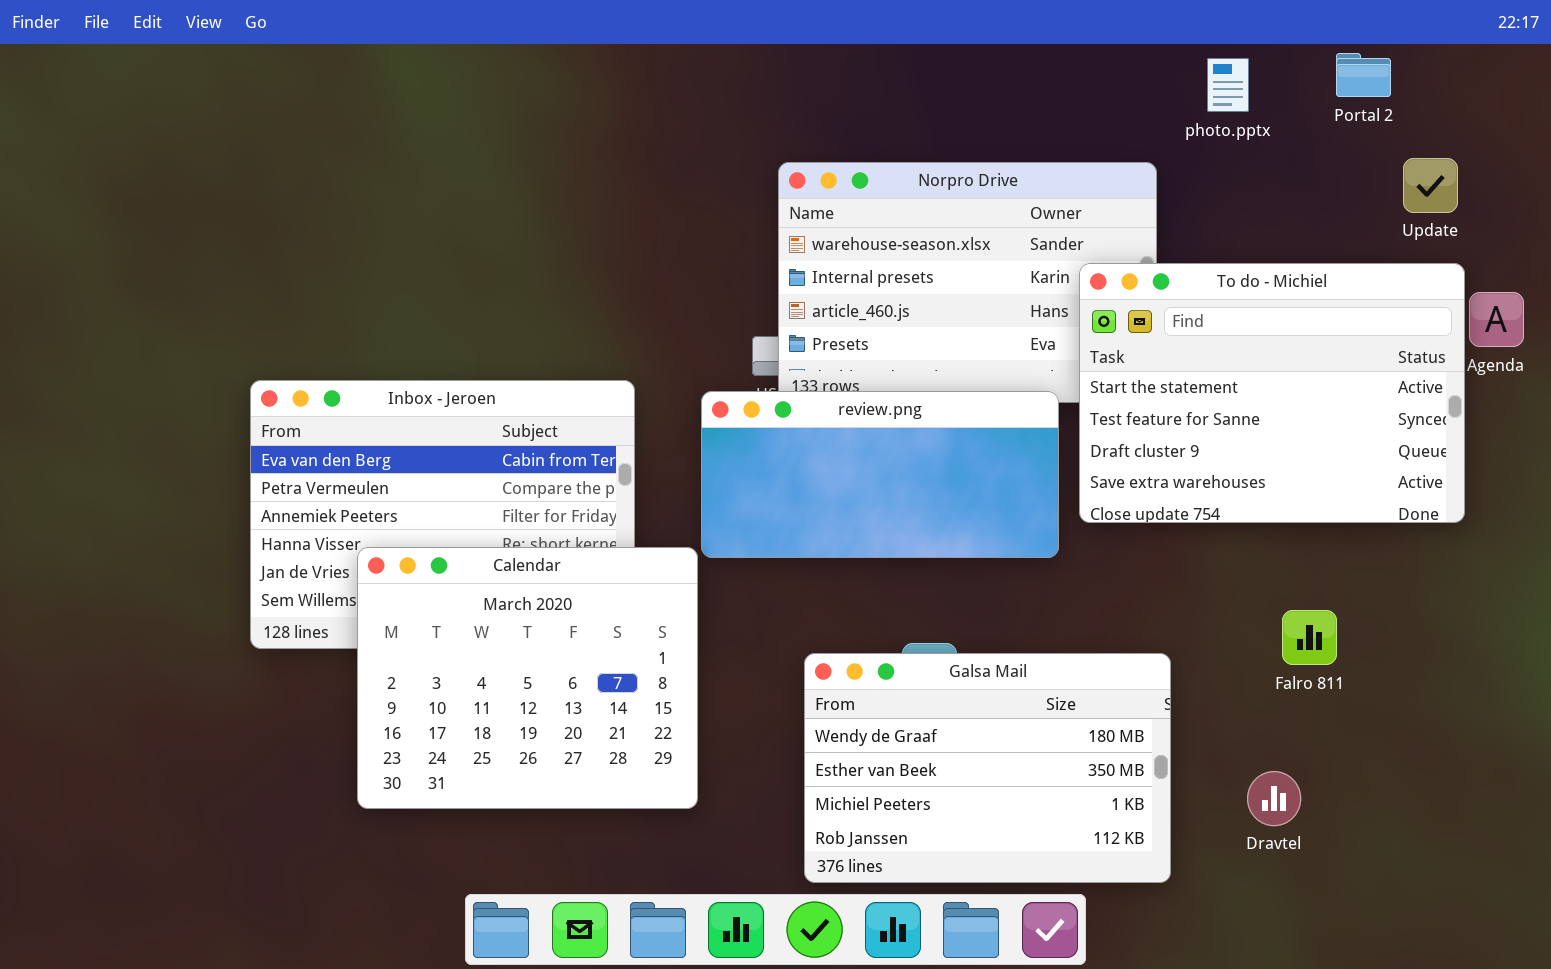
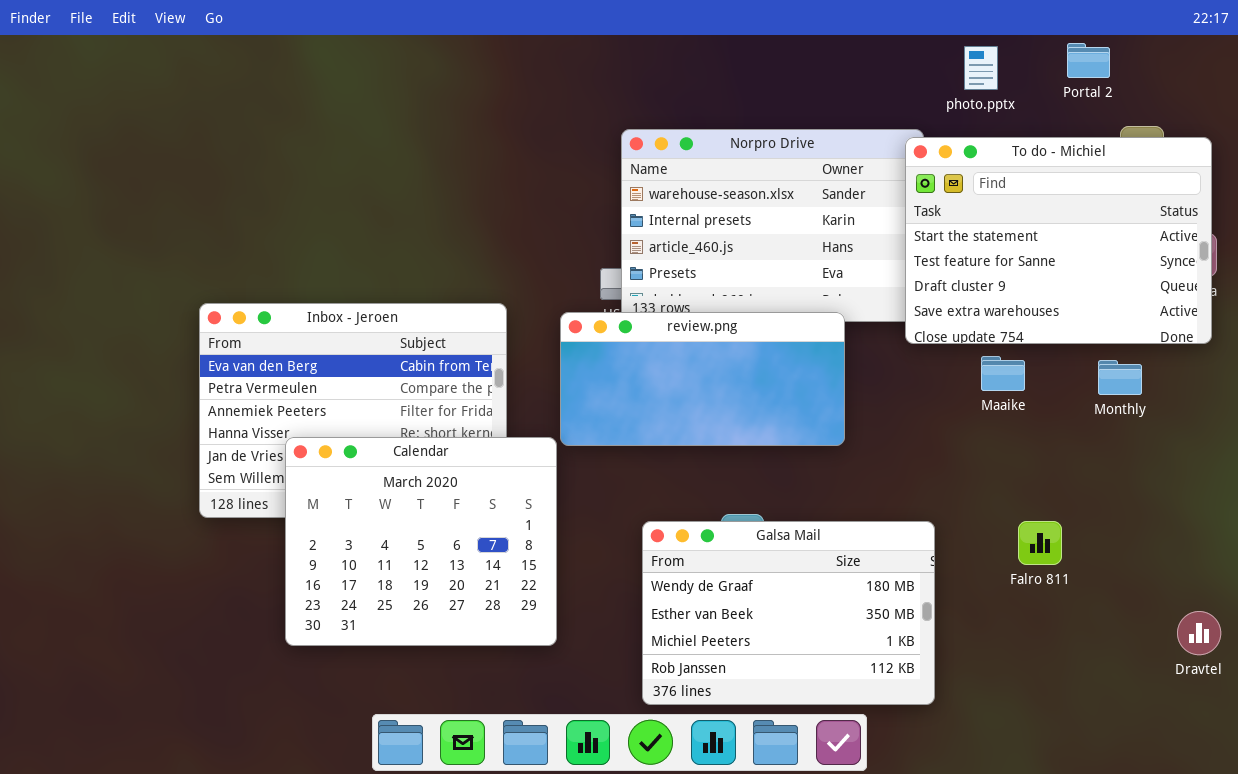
To do - Michiel: [1079,263,1465,523] -> [905,137,1212,344], moved
Falro 811: [1282,610,1337,665] -> [1018,521,1062,565], moved
Dravtel: [1247,771,1301,826] -> [1177,611,1221,655], moved

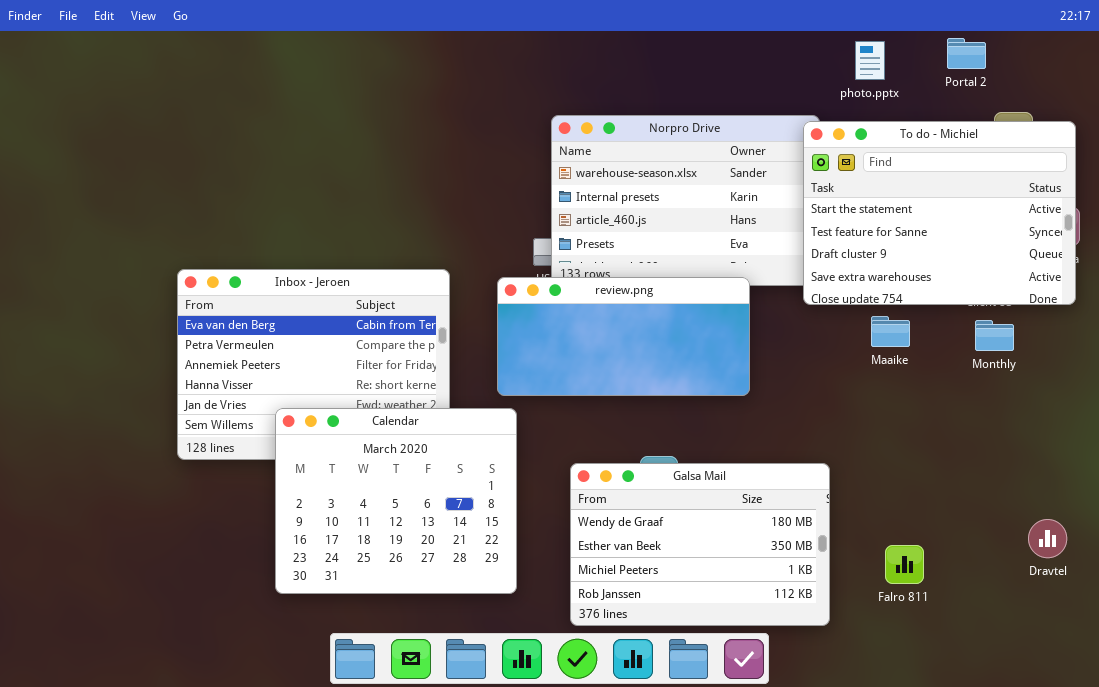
Calendar: [285,437,557,646] -> [275,408,517,594], moved
Falro 811: [1018,521,1062,565] -> [885,545,924,584], moved
Dravtel: [1177,611,1221,655] -> [1028,519,1067,558], moved

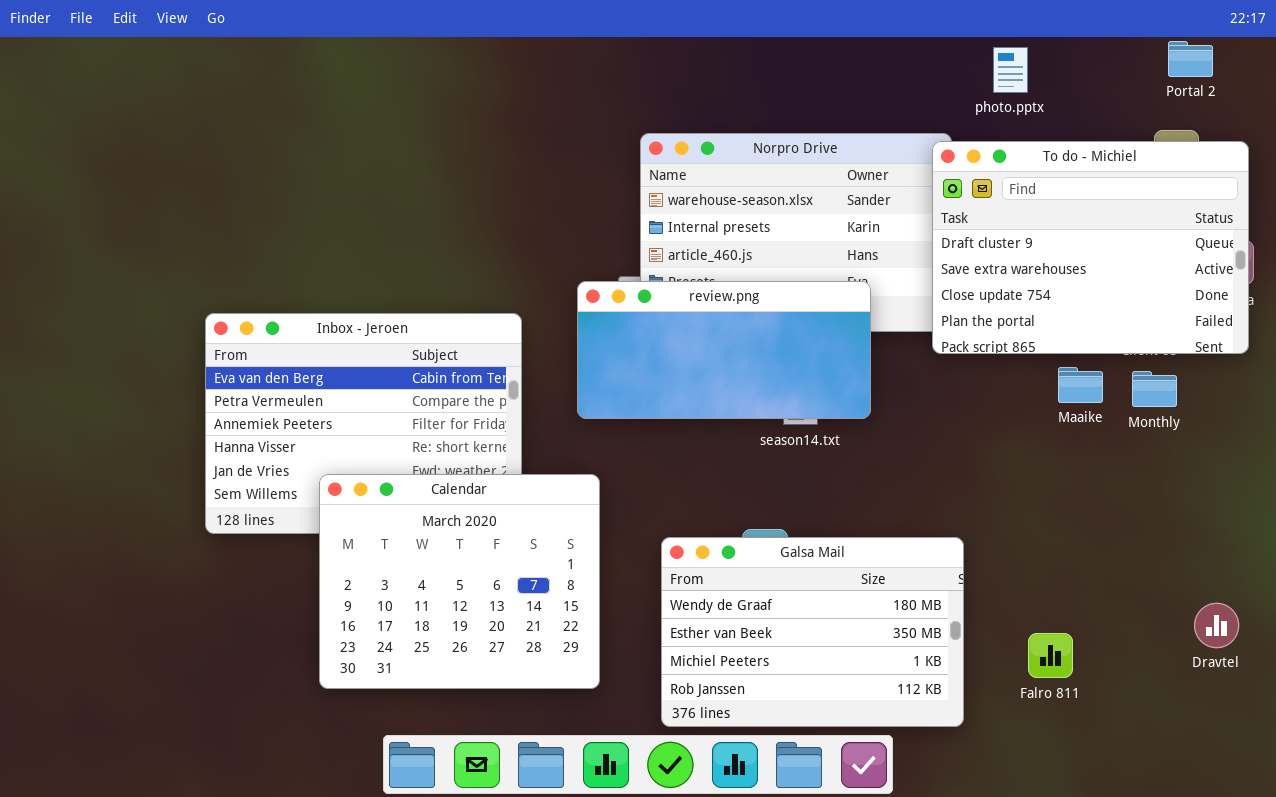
Portal 2: [947,38,986,69] -> [1168,41,1213,77], moved
To do - Michiel: [803,121,1076,305] -> [932,141,1249,354], scrolled down 2 rows
review.png: [497,277,750,396] -> [577,281,871,419], moved
Maaike: [871,316,910,347] -> [1058,367,1103,403], moved

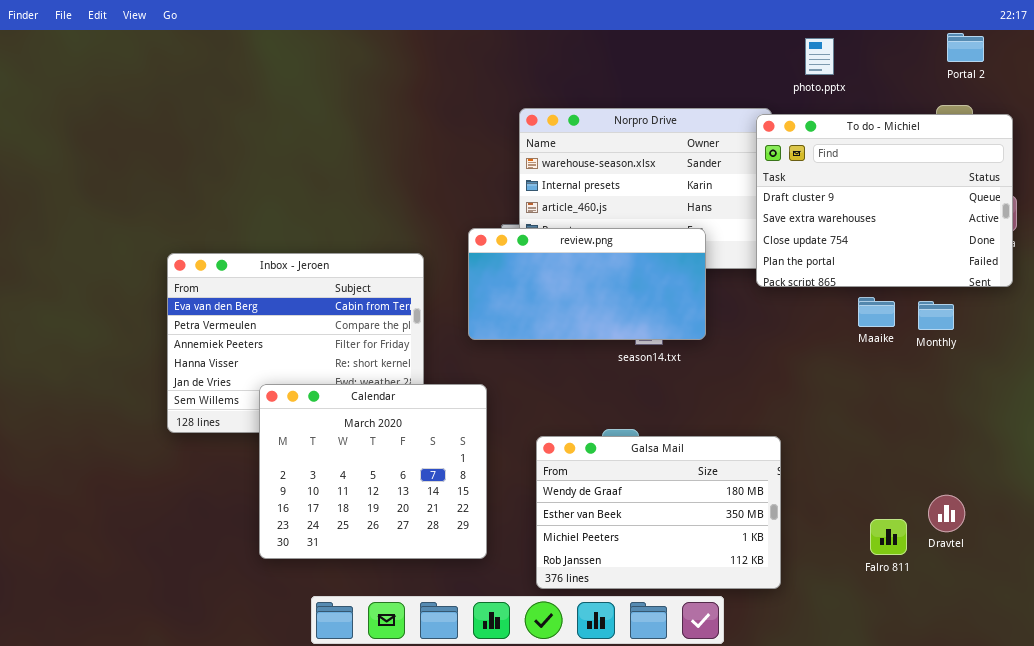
Dravtel: [1194,603,1239,648] -> [928,495,965,532], moved
Falro 811: [1028,633,1073,678] -> [870,519,907,555], moved

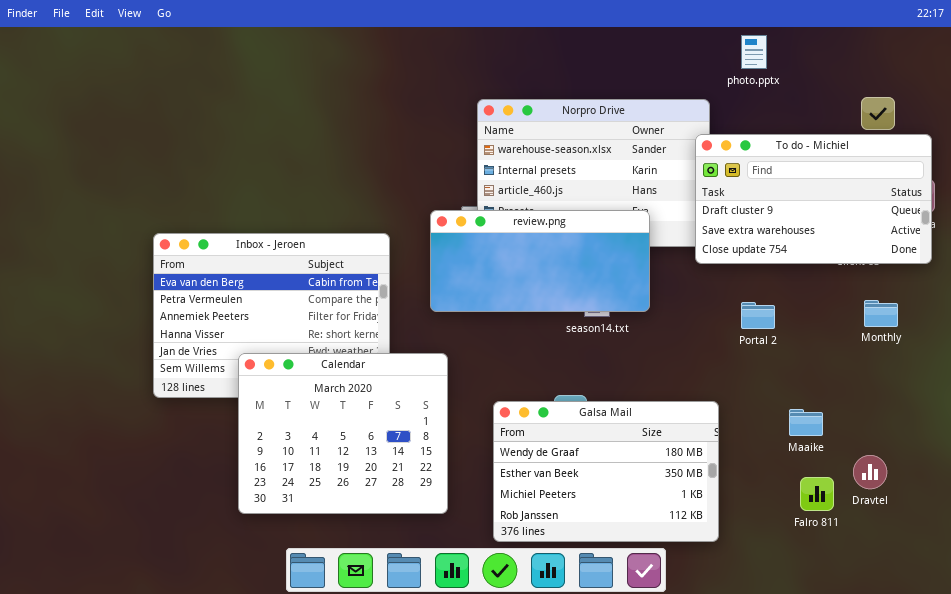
Portal 2: [947,33,984,62] -> [741,302,775,329], moved
To do - Michiel: [756,114,1013,287] -> [695,134,932,264], resized
Maaike: [858,297,895,327] -> [789,409,823,436], moved
Monthly: [918,301,954,330] -> [864,300,898,327], moved

